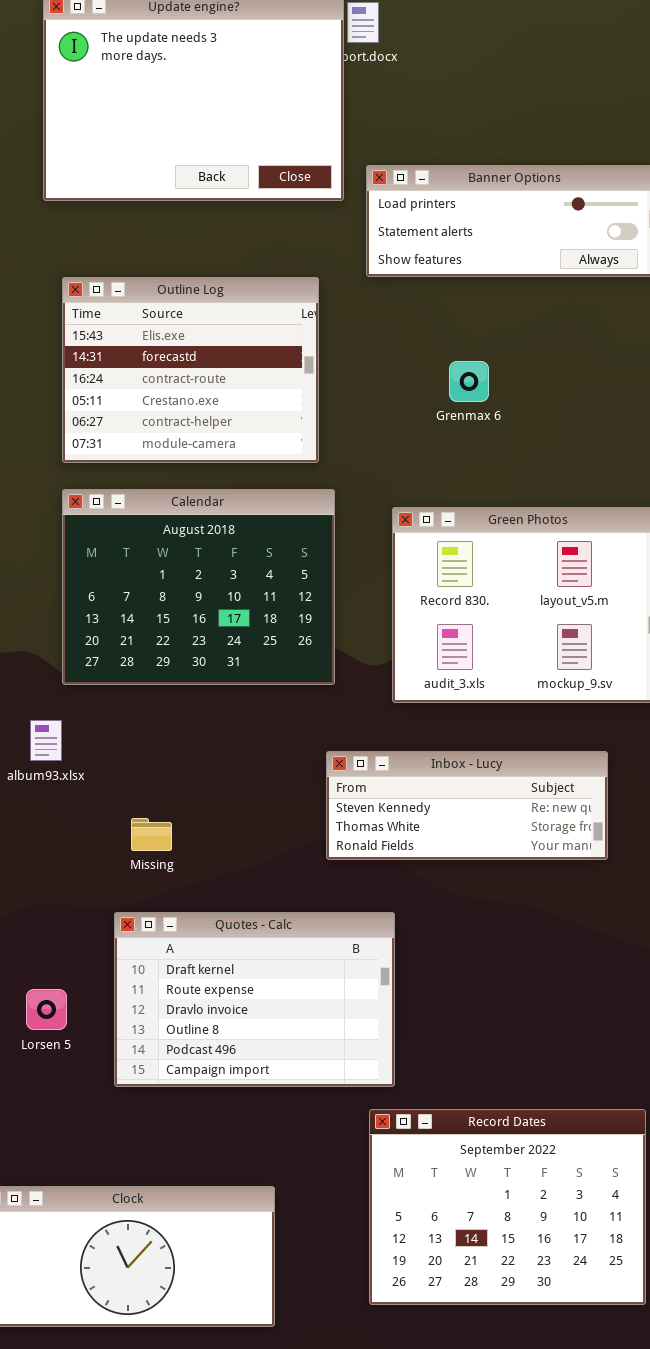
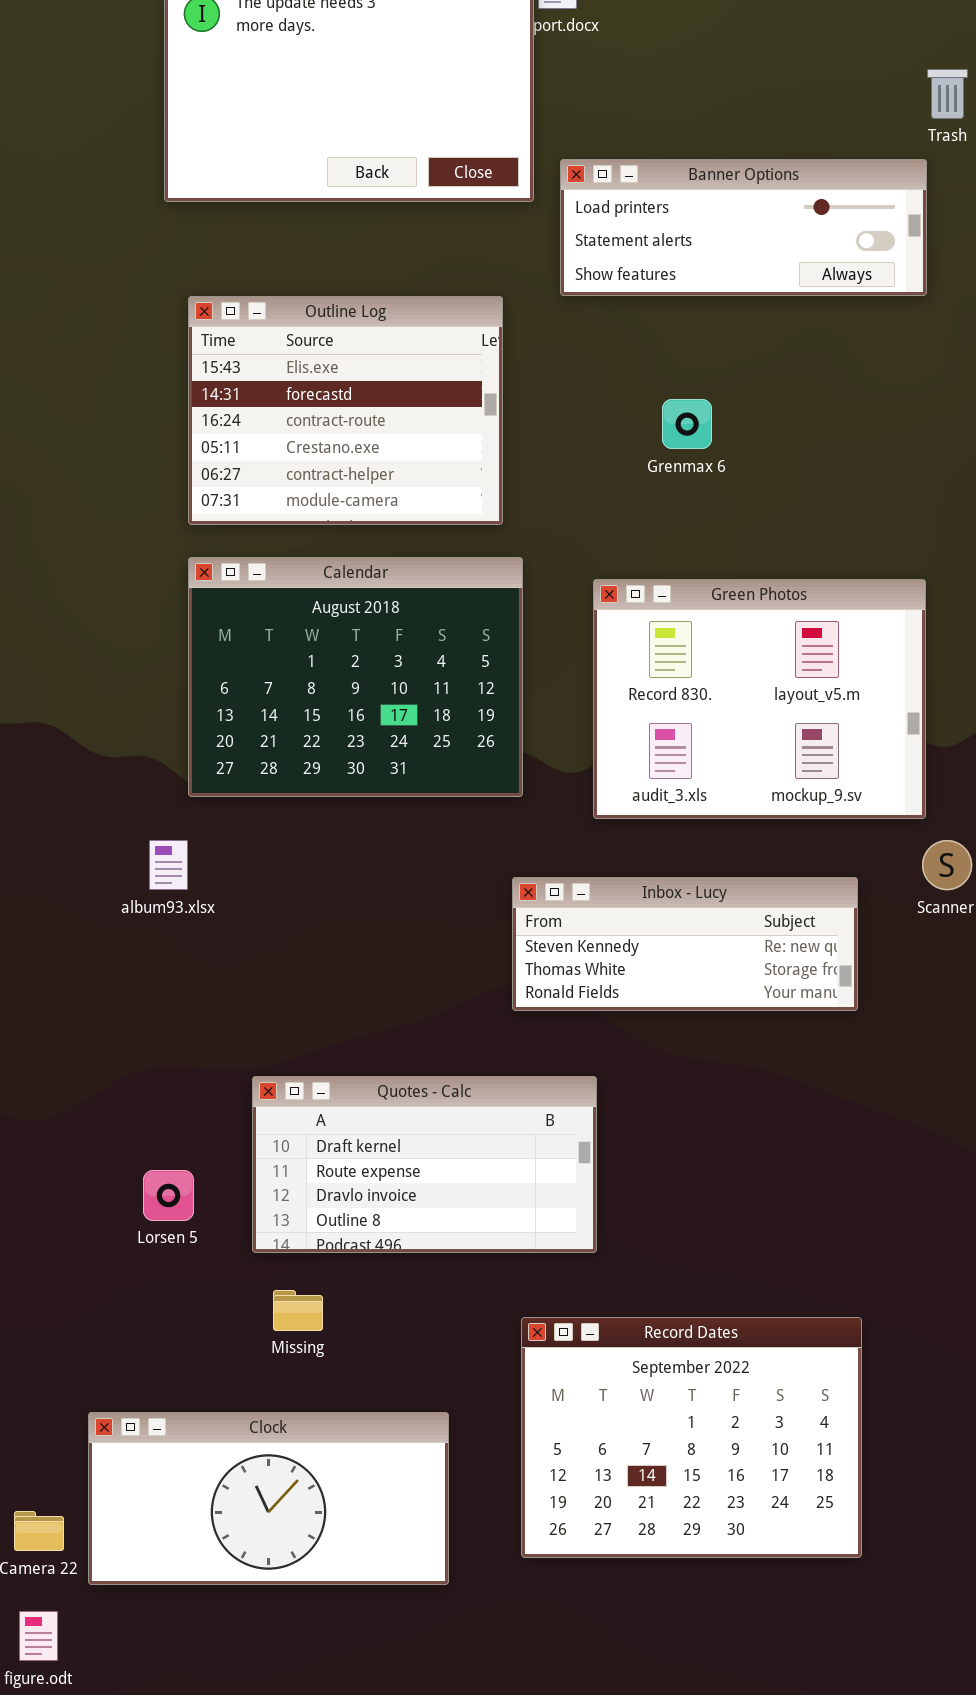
Missing: [131,818,172,851] -> [273,1290,323,1331], moved
Quotes - Calc: [114,912,395,1087] -> [252,1076,597,1253], resized
Record Dates: [369,1109,646,1305] -> [521,1317,862,1558], moved

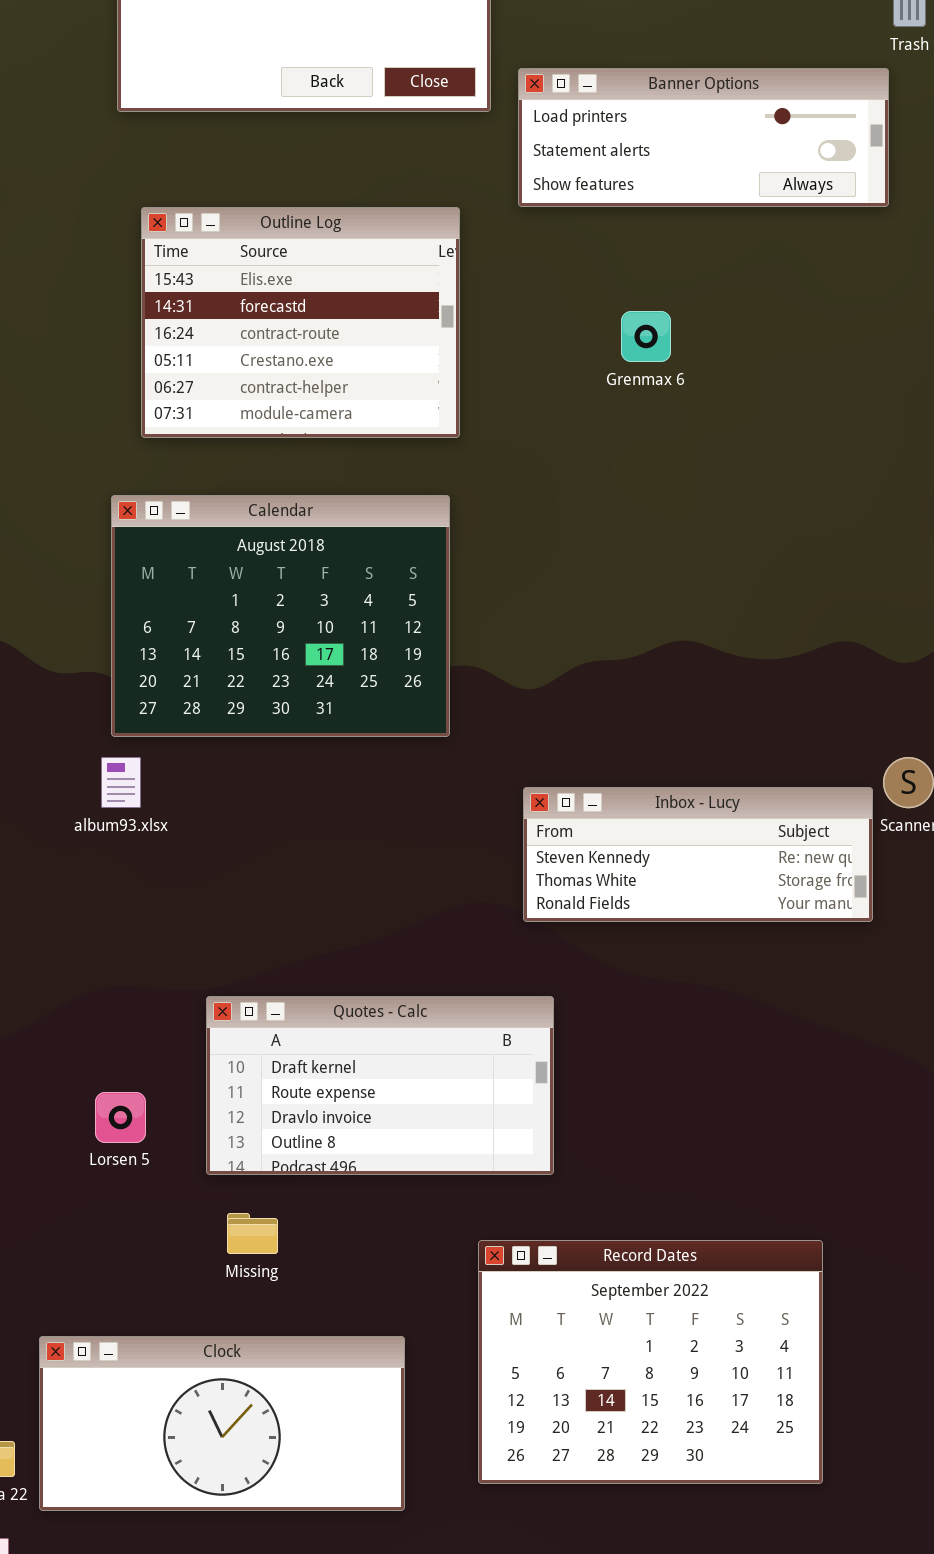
Calendar: [188,557,523,797] -> [111,495,450,737], moved
Green Photos: [593,579,926,819] -> none, closed
Inbox - Lucy: [512,877,858,1011] -> [523,787,873,922], moved

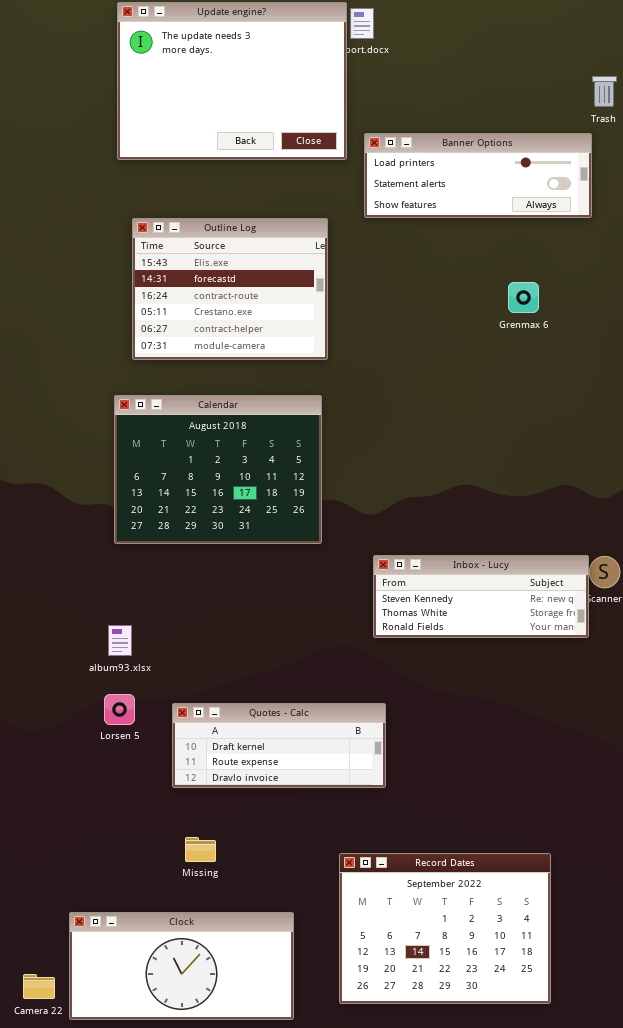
Grenmax 6: [621,311,671,362] -> [508,282,539,313], moved
album93.xlsx: [101,757,141,808] -> [108,625,132,656], moved
Inbox - Lucy: [523,787,873,922] -> [373,555,589,638], moved
Quotes - Calc: [206,996,554,1175] -> [172,703,386,788], resized
Lorsen 5: [95,1092,146,1143] -> [104,694,135,725], moved

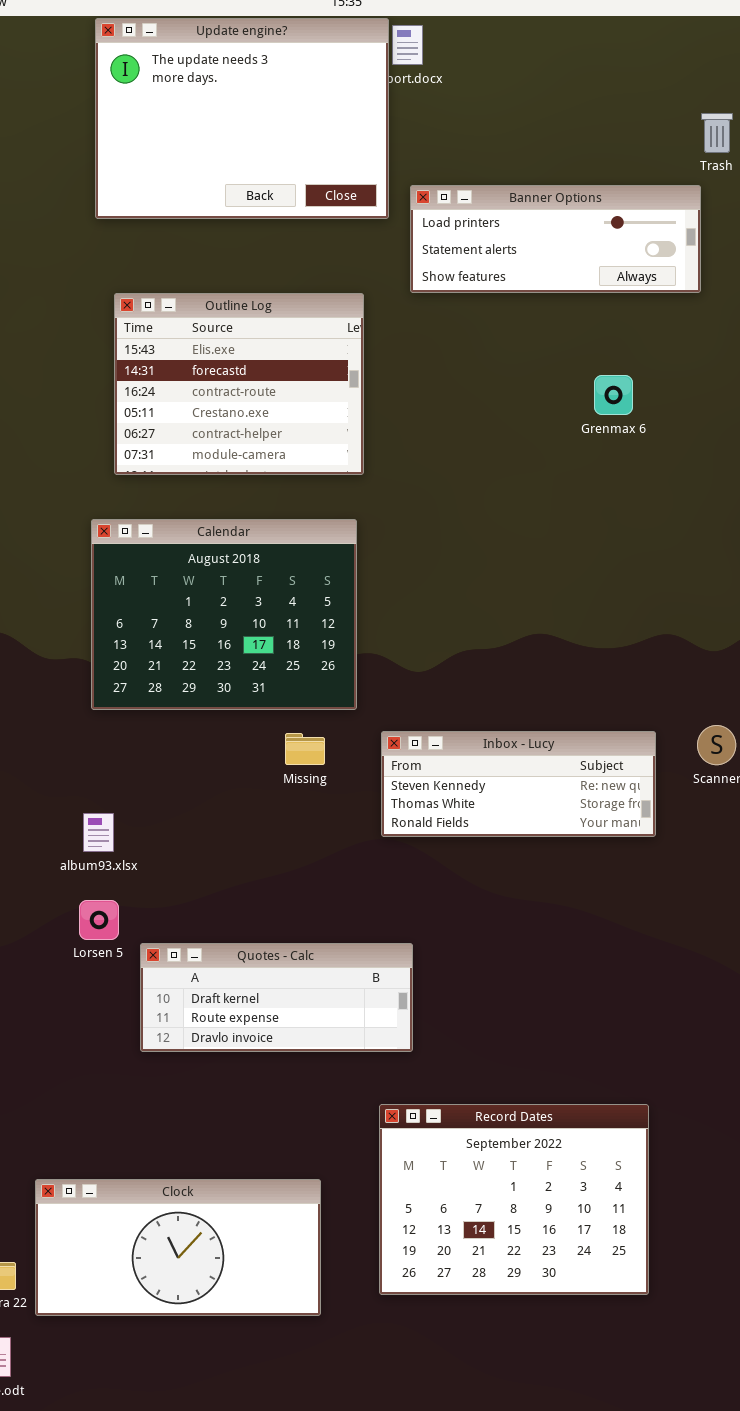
Inbox - Lucy: [373,555,589,638] -> [381,731,656,837], moved
Quotes - Calc: [172,703,386,788] -> [140,943,413,1052], moved
Missing: [185,837,216,862] -> [285,733,325,765], moved

